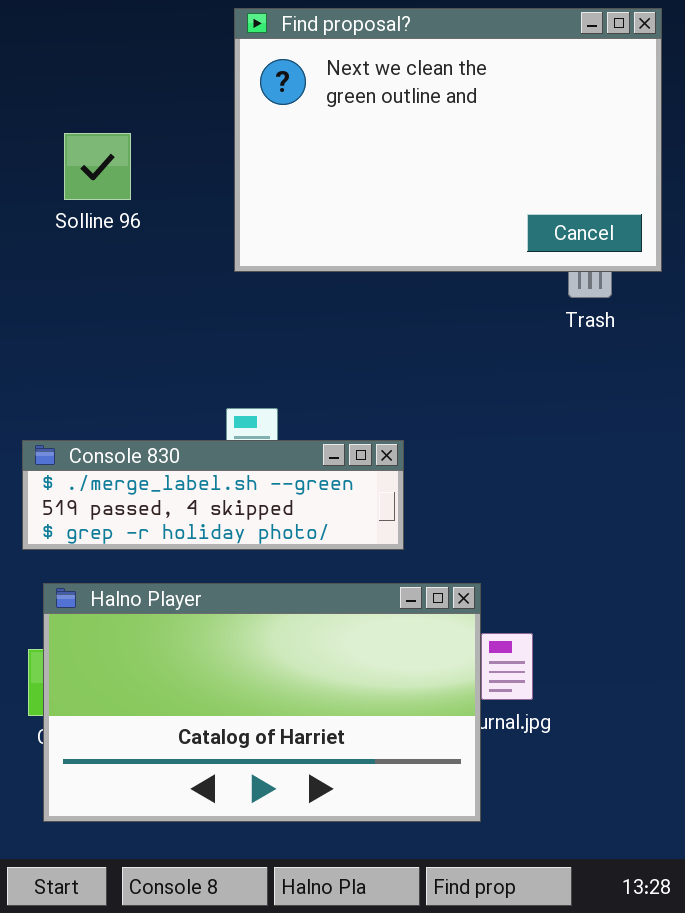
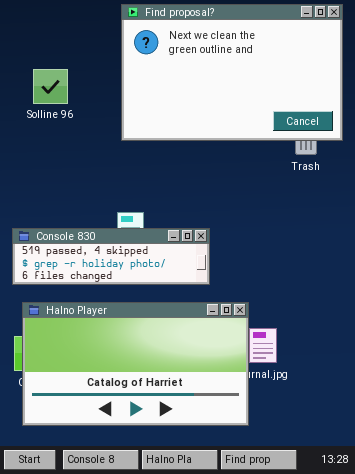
Console 830: [22,440,404,550] -> [12,228,210,285], scrolled down 1 row

